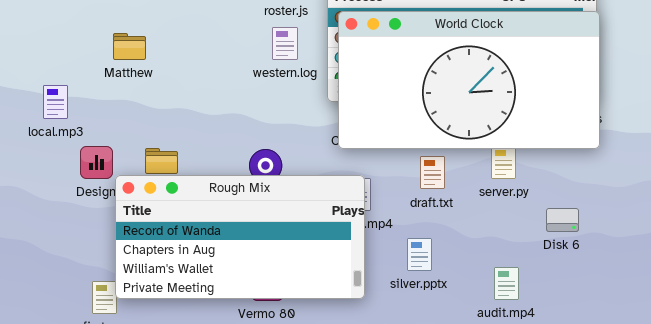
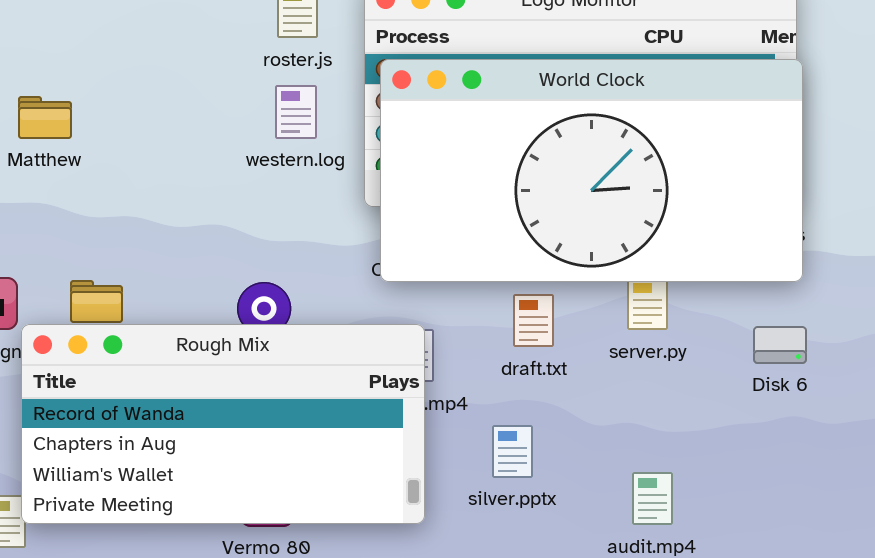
Disk 6: [546,208,579,232] -> [753,326,807,364], moved

